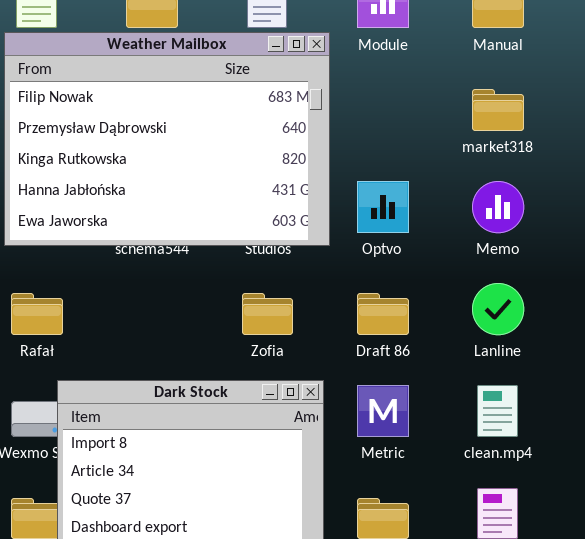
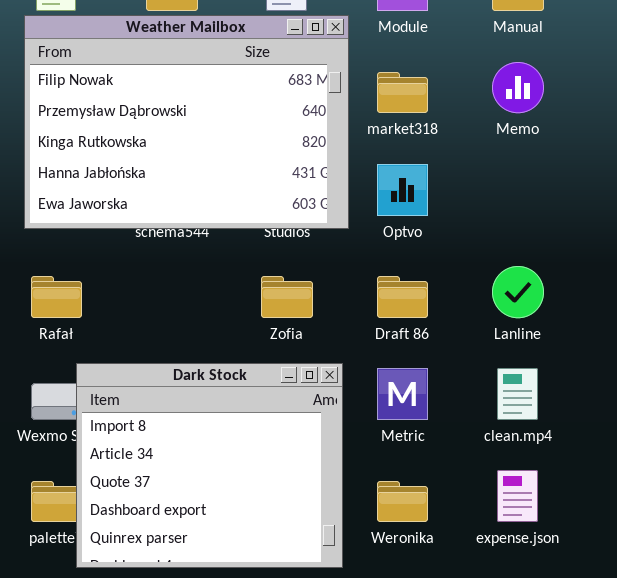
market318: [472,89,524,131] -> [377,72,428,113], moved
Memo: [472,181,524,233] -> [492,62,544,113], moved

